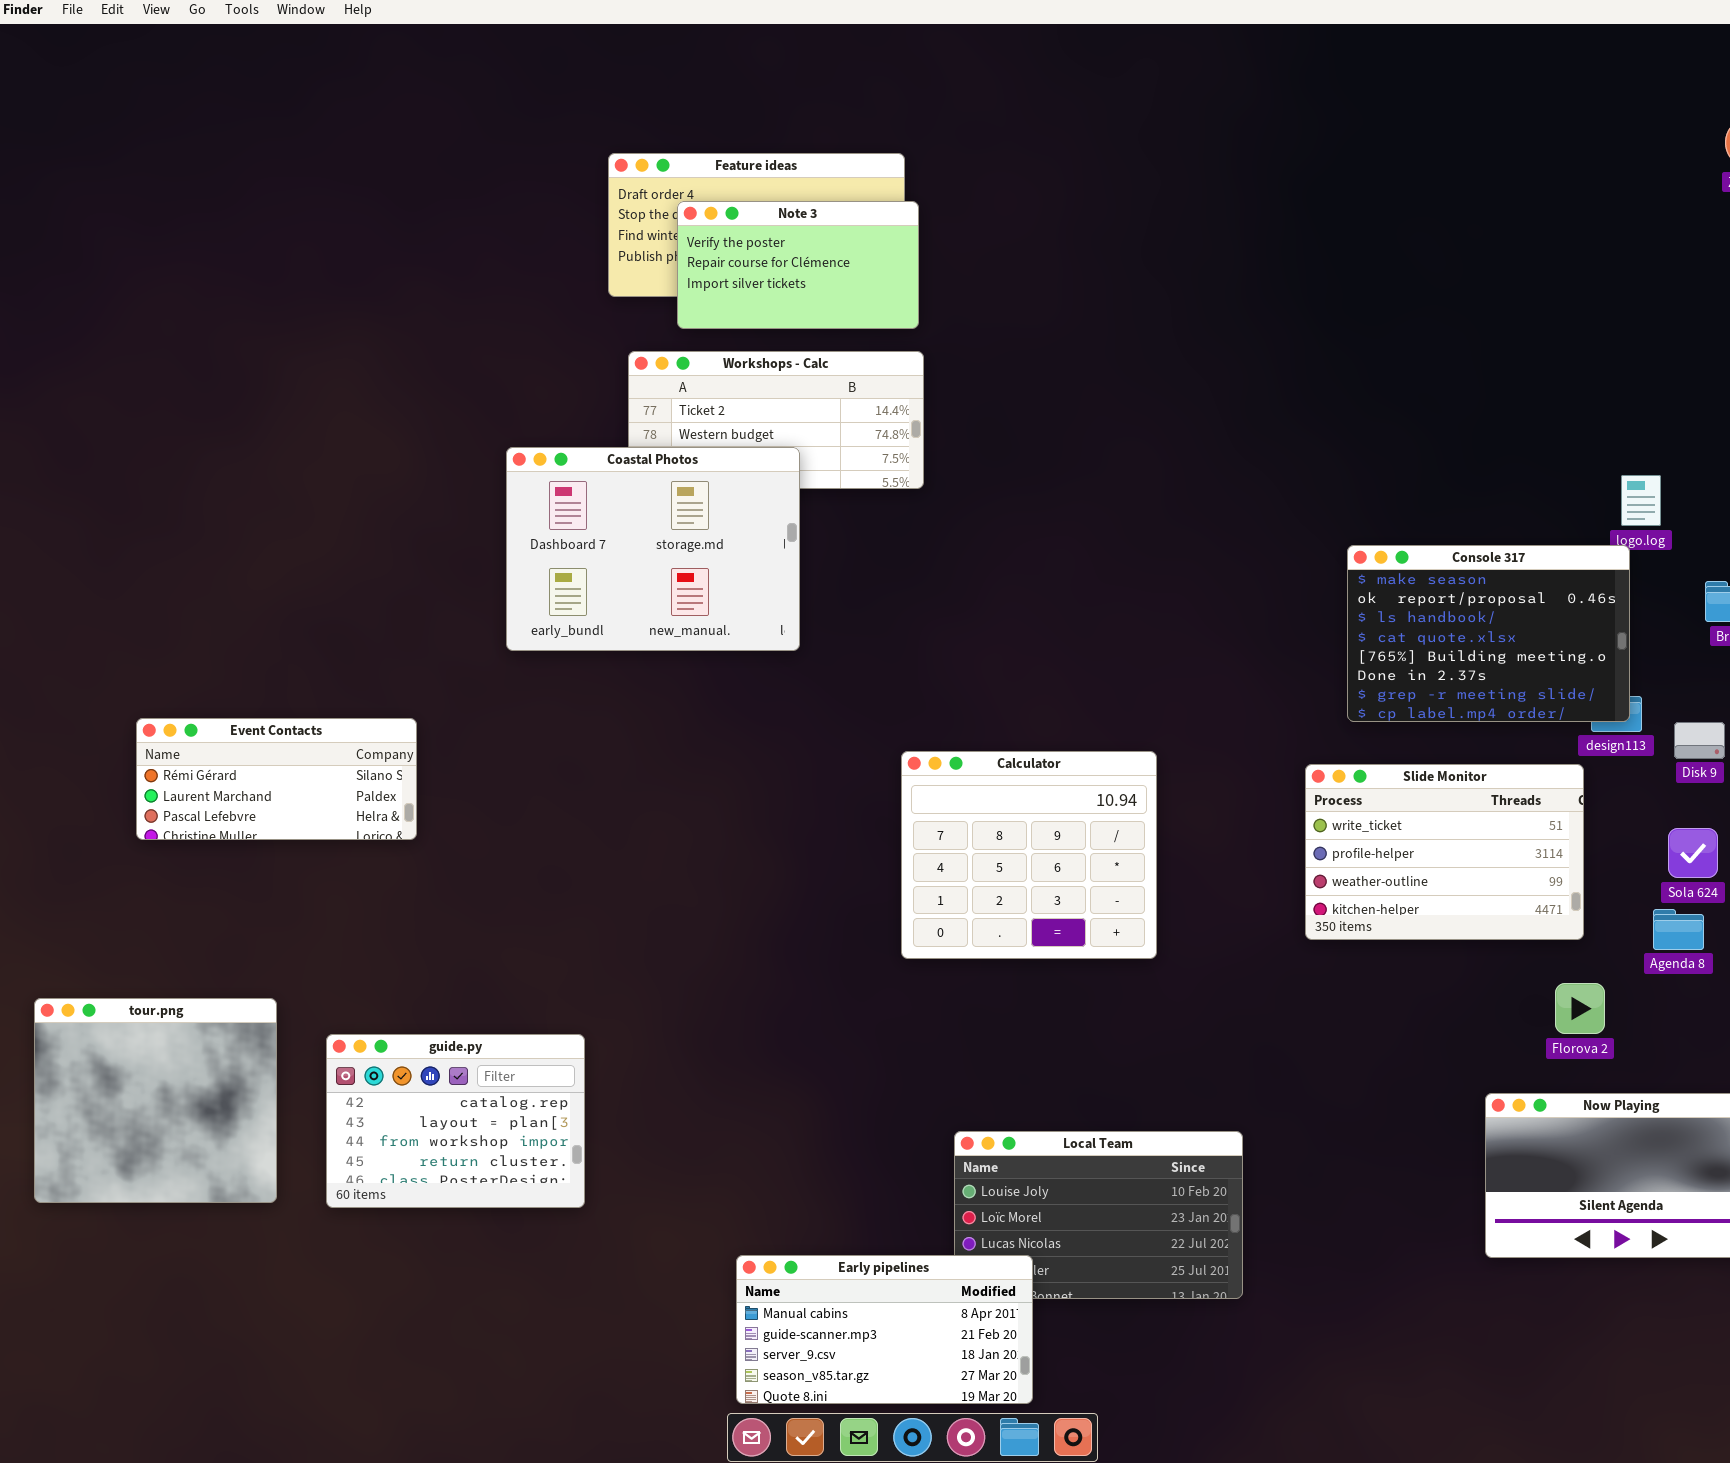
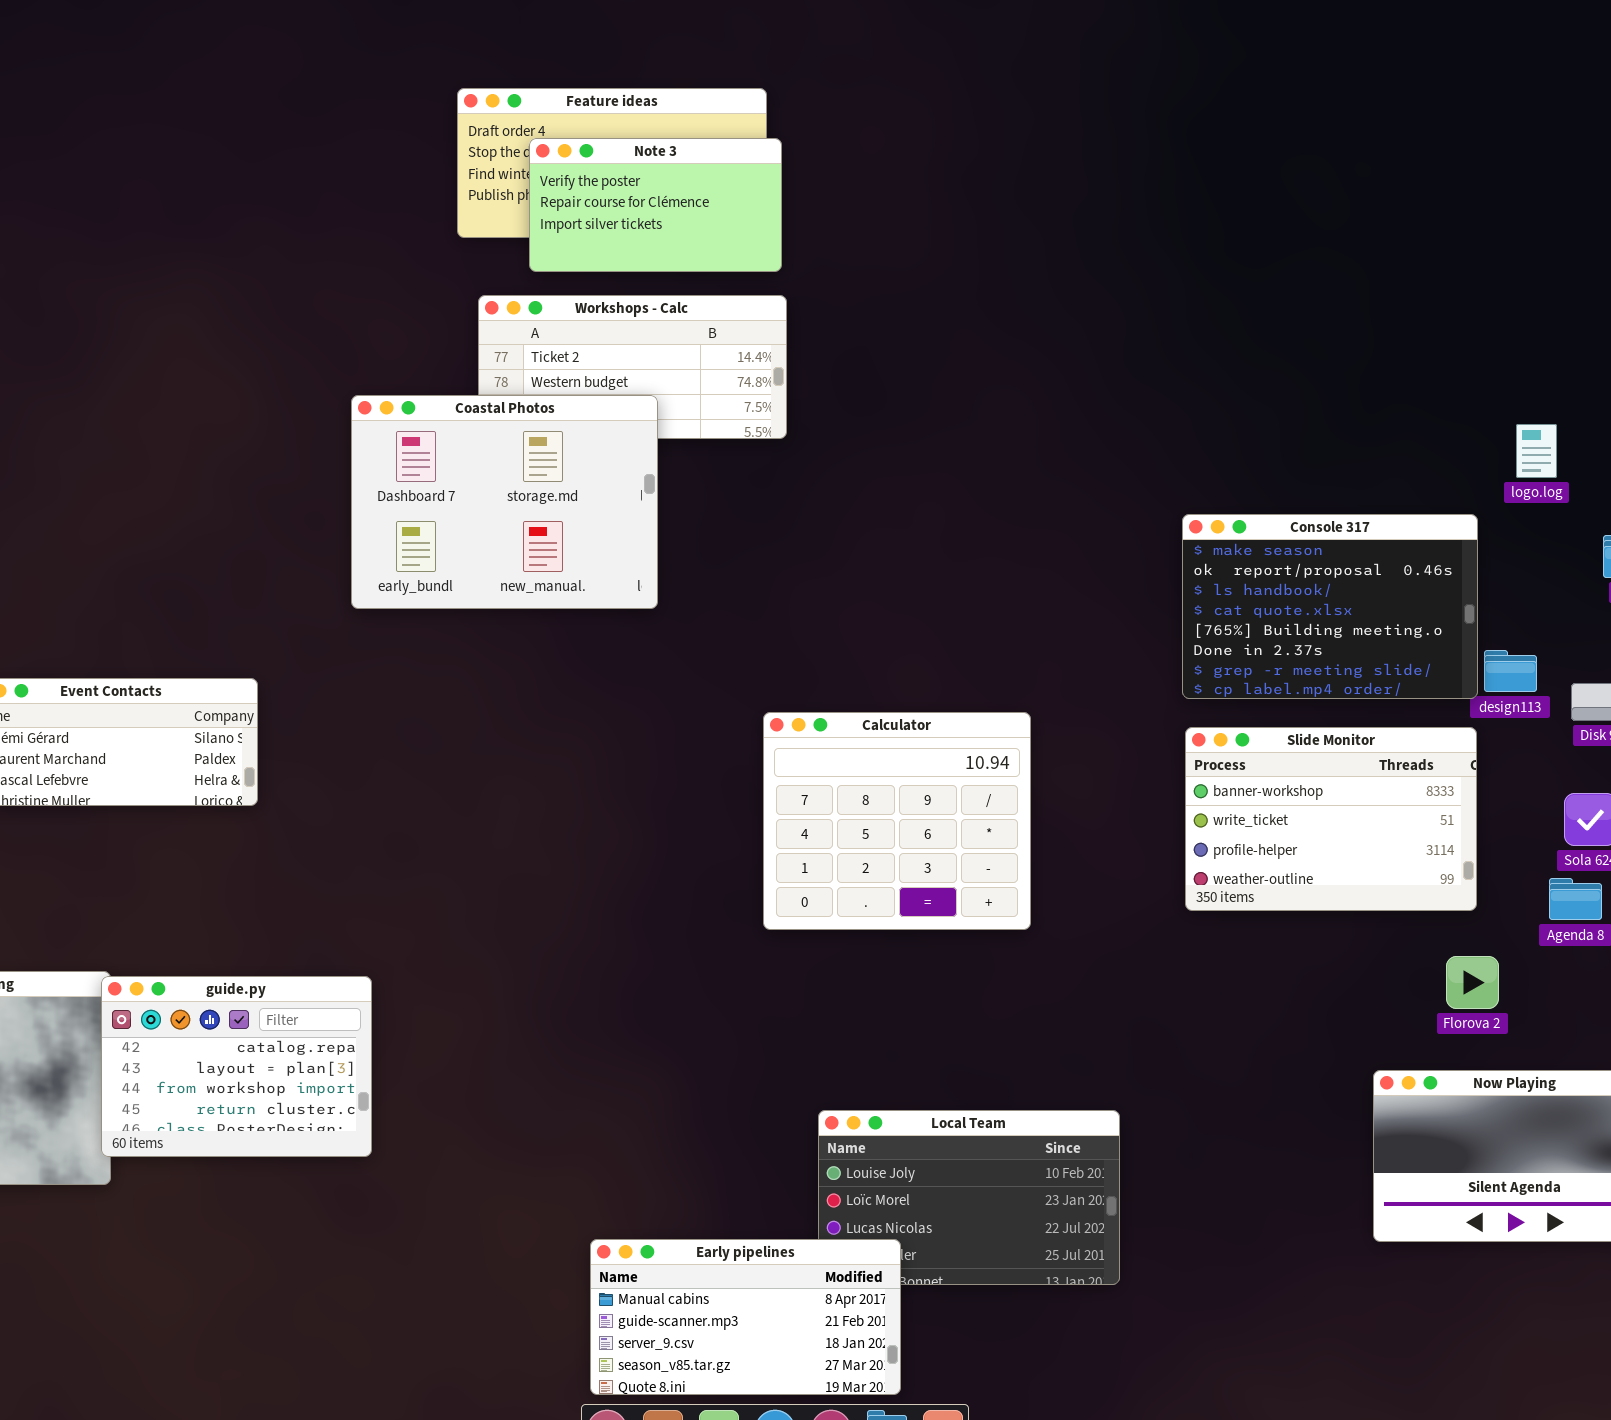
Console 317: [1347,545,1630,722] -> [1182,514,1478,699], moved
Slide Monitor: [1305,764,1584,940] -> [1185,727,1477,911], scrolled up 1 row
guide.py: [326,1034,585,1208] -> [101,976,372,1157], moved

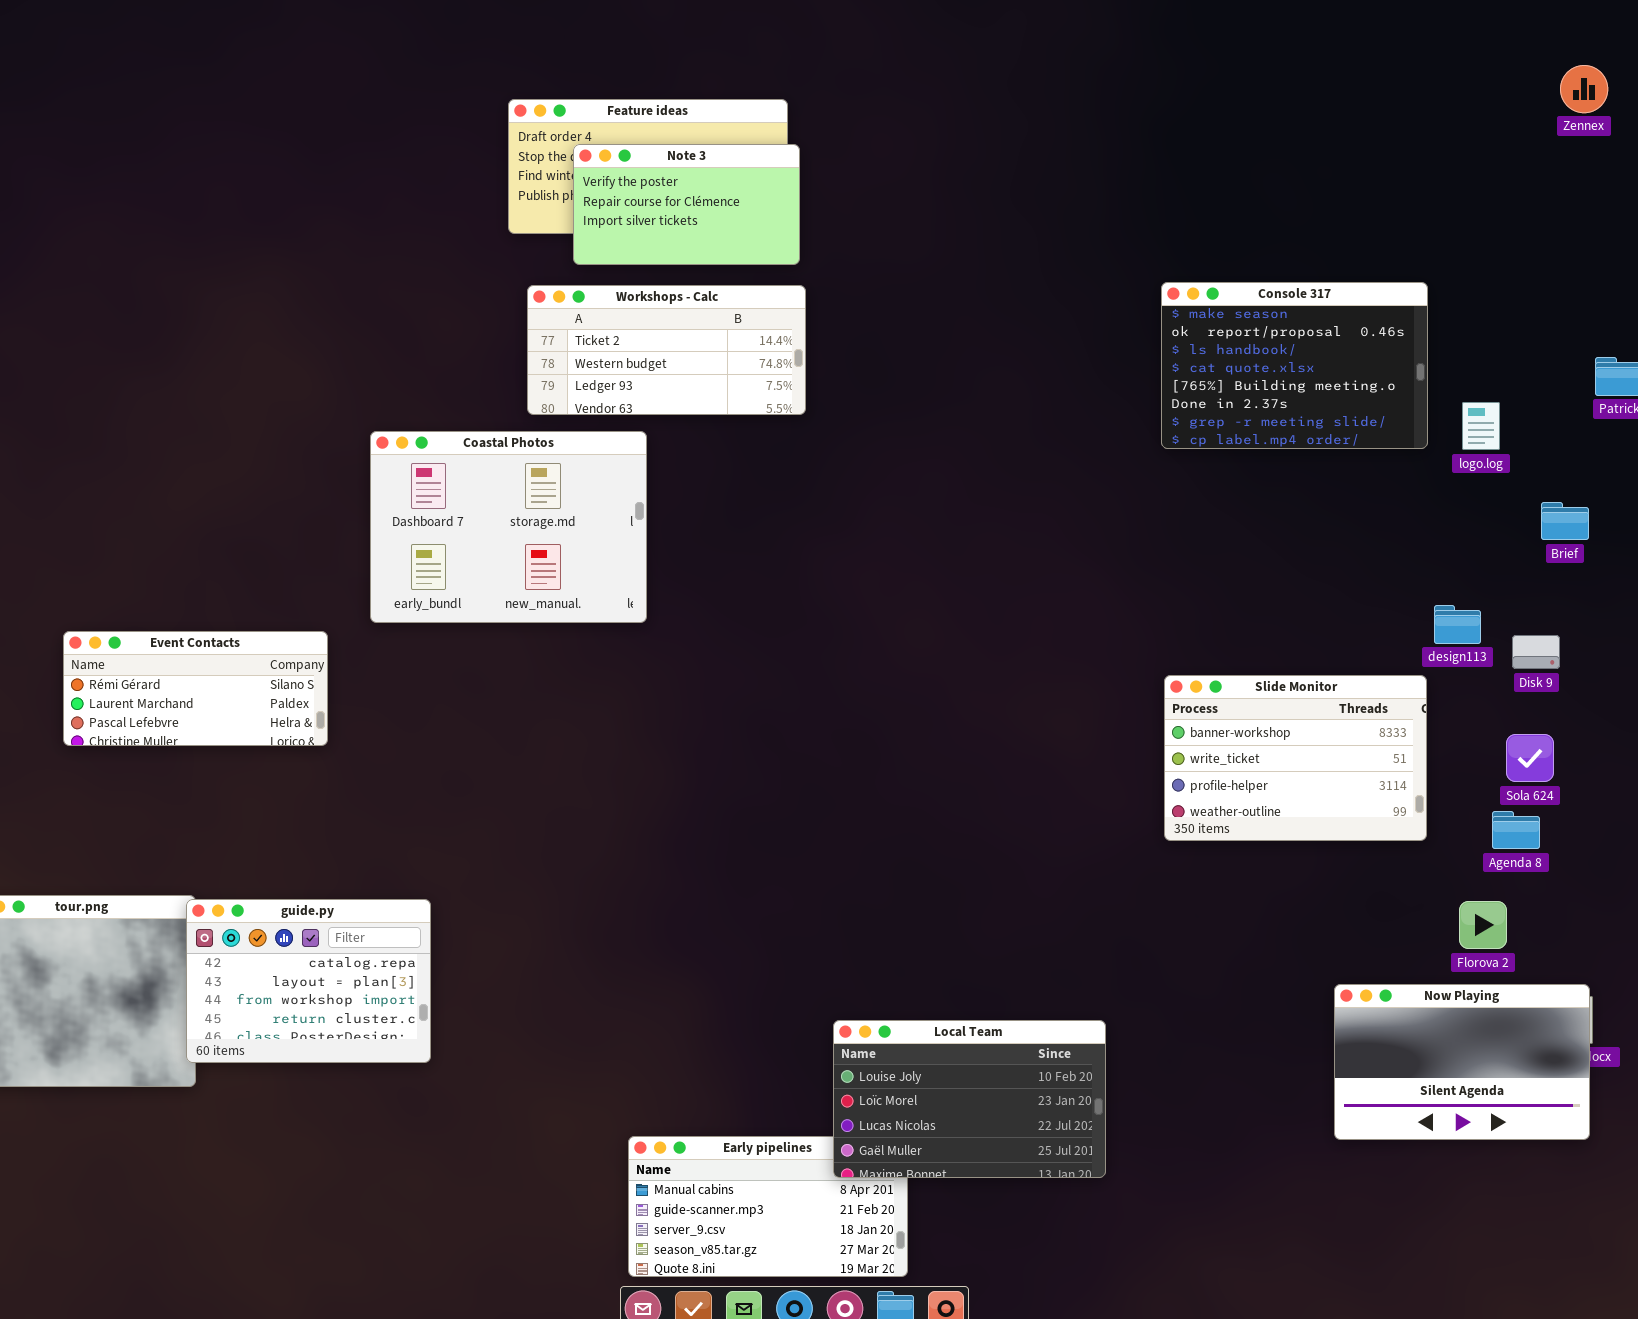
Coastal Photos: [351,395,658,609] -> [370,431,647,623], moved
Console 317: [1182,514,1478,699] -> [1161,282,1428,449], moved
Calculator: [763,712,1031,930] -> none, closed
Florova 2: [1446,956,1499,1009] -> [1459,901,1507,949], moved
Local Team: [818,1110,1120,1285] -> [833,1020,1106,1178], raised

